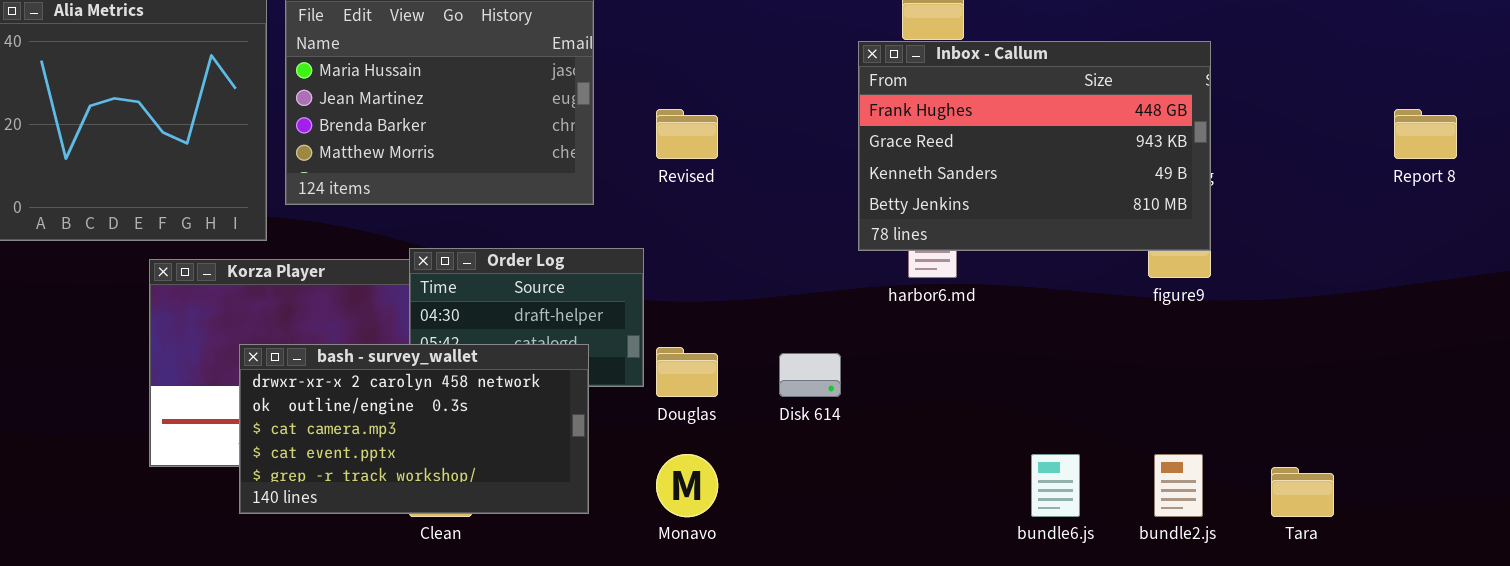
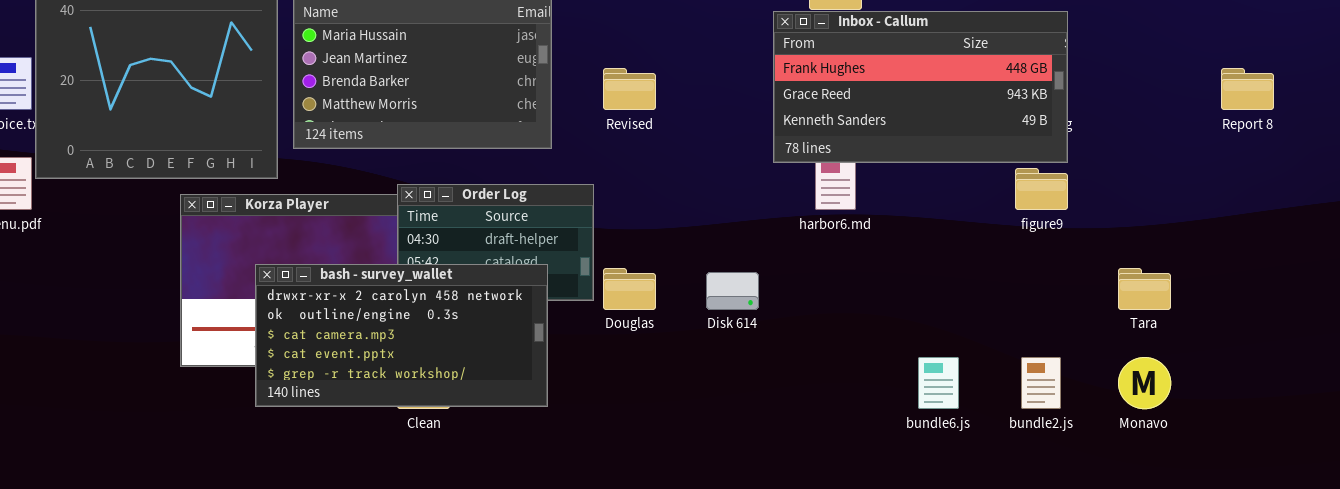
Inbox - Callum: [858,41,1211,251] -> [773,11,1068,163], resized
Monavo: [656,454,718,517] -> [1118,357,1171,409], moved
Tara: [1271,467,1334,517] -> [1118,268,1171,310], moved

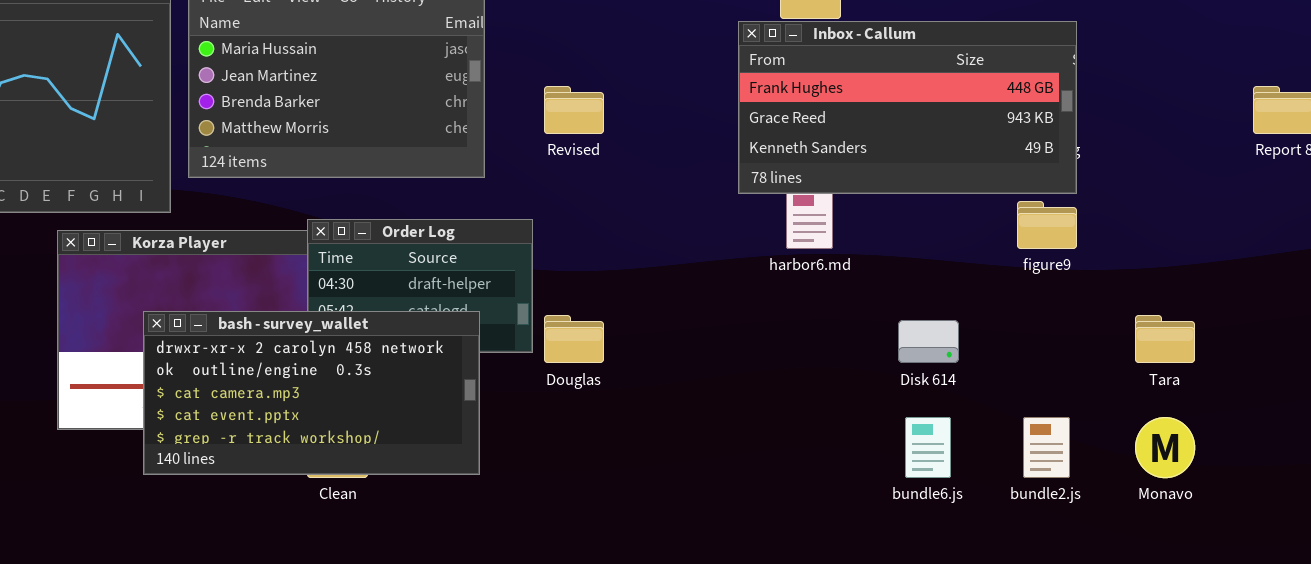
Disk 614: [706,272,759,310] -> [898,320,959,363], moved

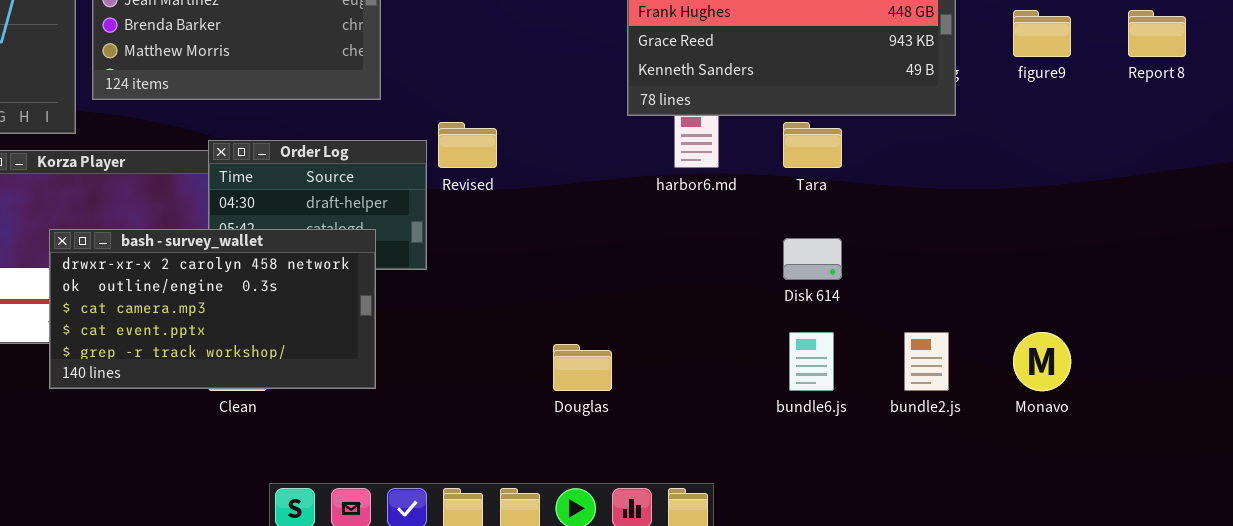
Revised: [544,86,604,134] -> [438,122,497,168], moved
figure9: [1017,201,1077,249] -> [1013,10,1071,57], moved
Douglas: [544,315,604,363] -> [553,344,612,391], moved
Tara: [1135,315,1195,363] -> [783,122,842,168], moved

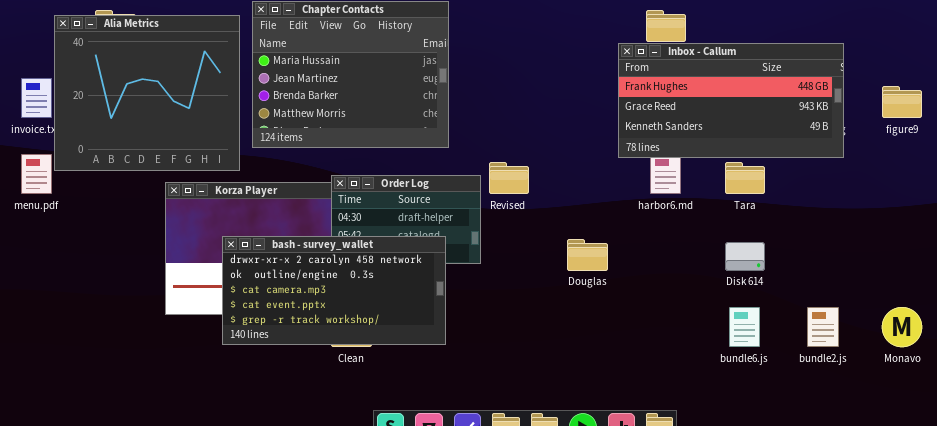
Douglas: [553,344,612,391] -> [567,239,608,271], moved

